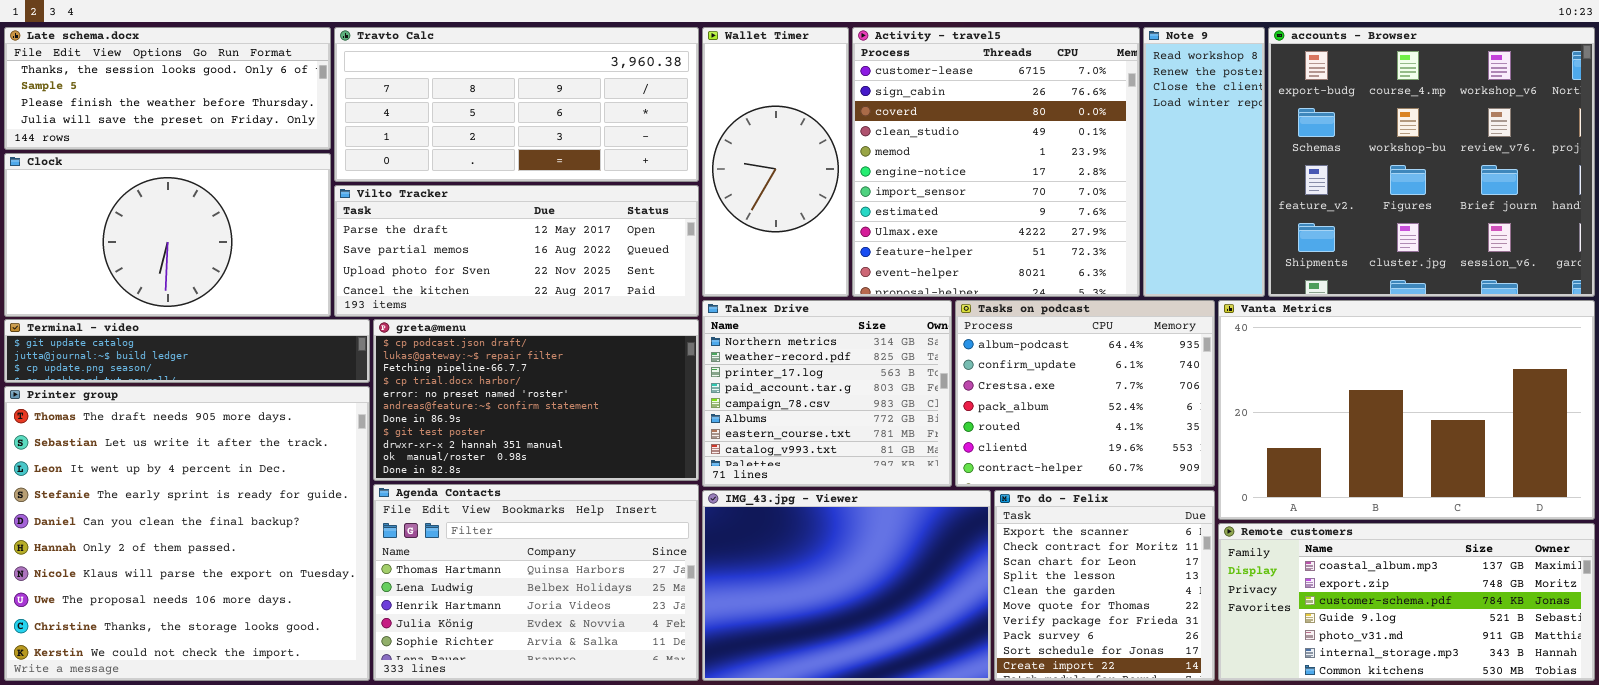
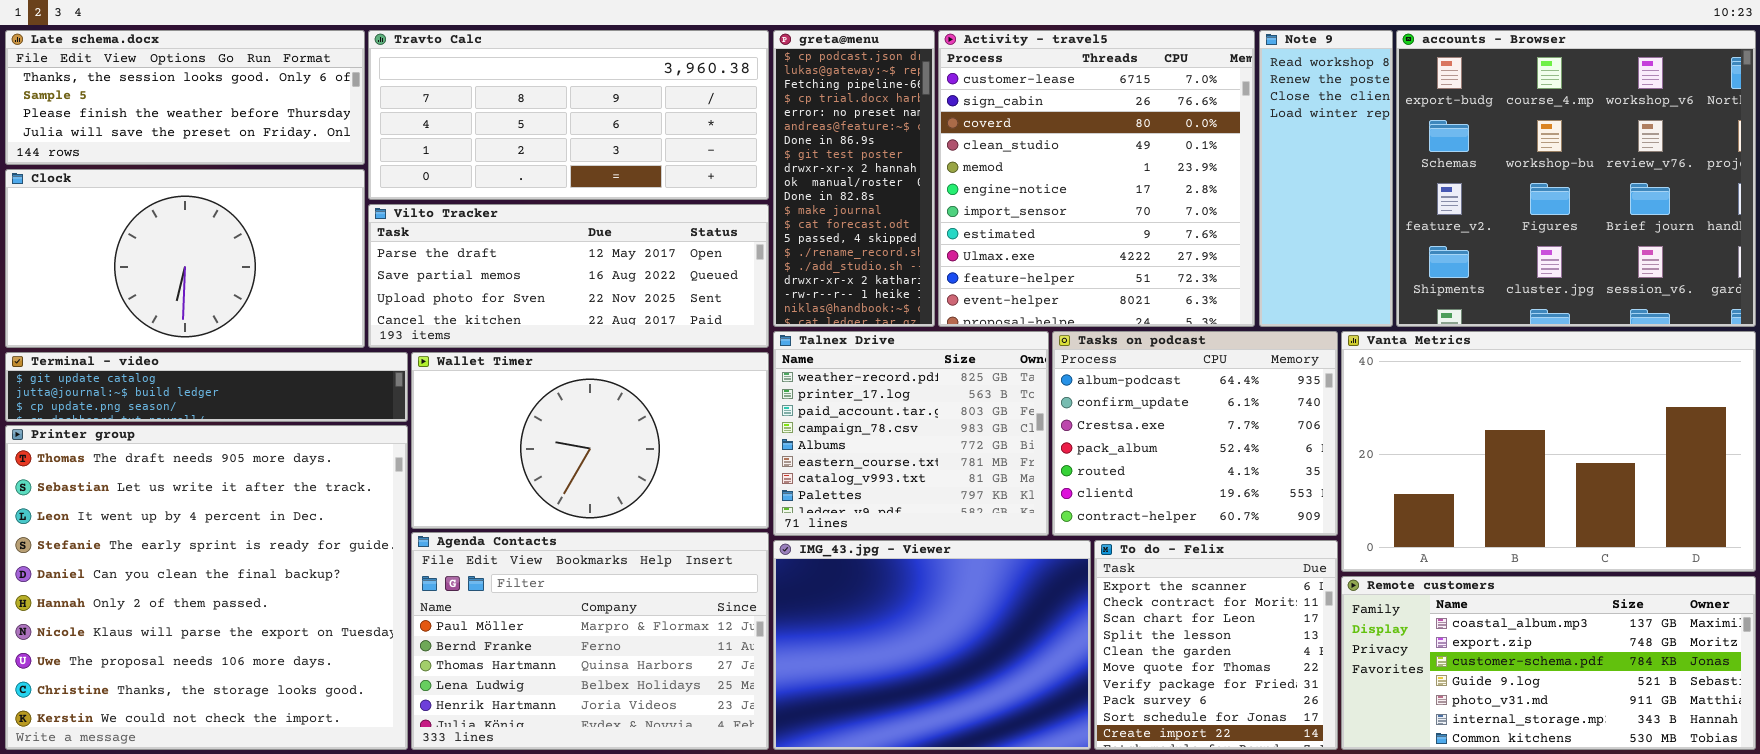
Wallet Timer: [702,27,849,297] -> [411,352,769,529], moved, resized
Talnex Drive: [702,300,952,487] -> [773,331,1049,536], scrolled down 1 row
greta@menu: [373,319,699,481] -> [773,30,935,327], moved, resized
Agenda Contacts: [373,484,699,681] -> [411,532,769,750], scrolled up 2 rows

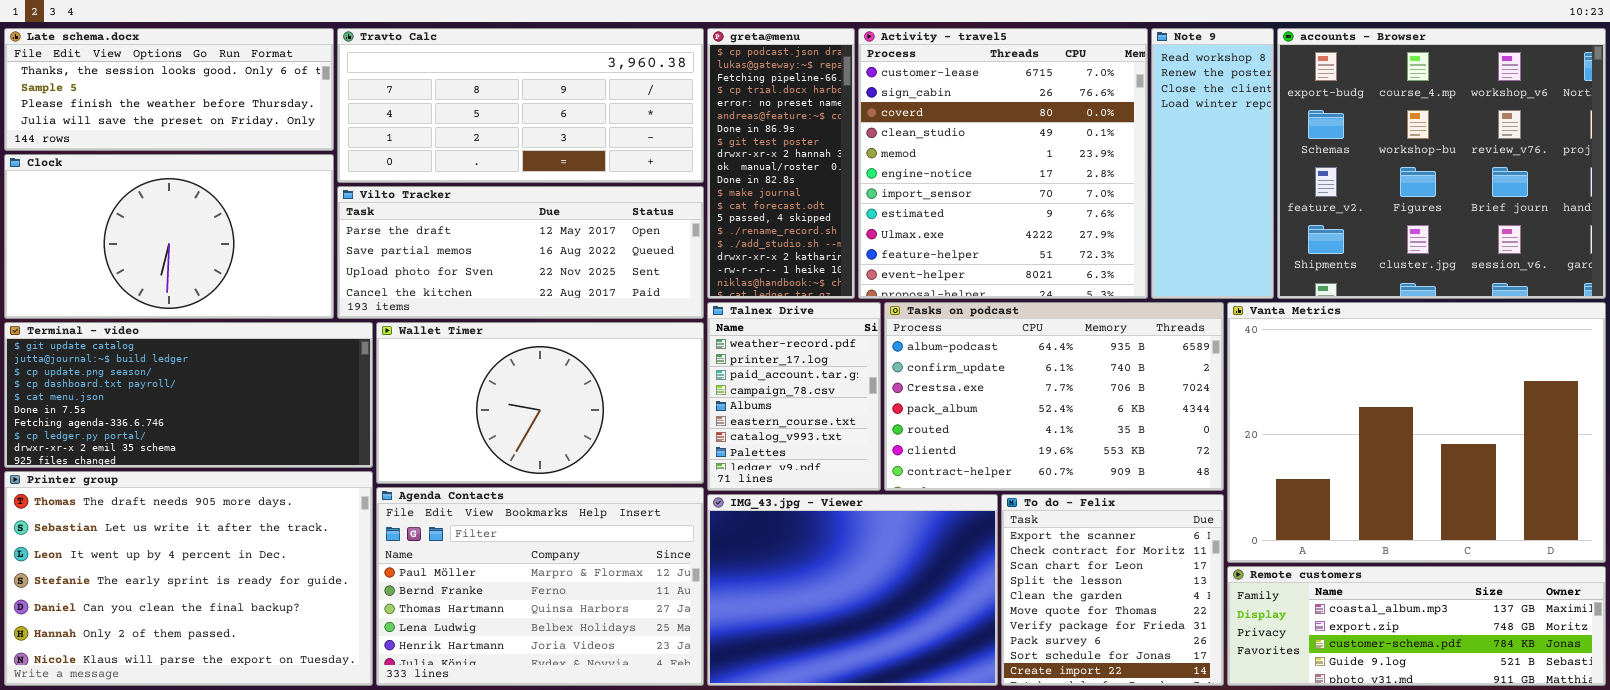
Talnex Drive: [773,331,1049,536] -> [707,302,881,491], resized
Tasks on podcast: [1052,331,1338,536] -> [884,302,1224,491], resized
Vanta Metrics: [1341,331,1756,572] -> [1227,302,1606,563], resized
Terminal - video: [5,352,408,422] -> [4,322,373,468], resized
Printer group: [5,425,408,750] -> [4,471,373,686], resized
Remote customers: [1341,576,1756,750] -> [1227,566,1606,686], resized

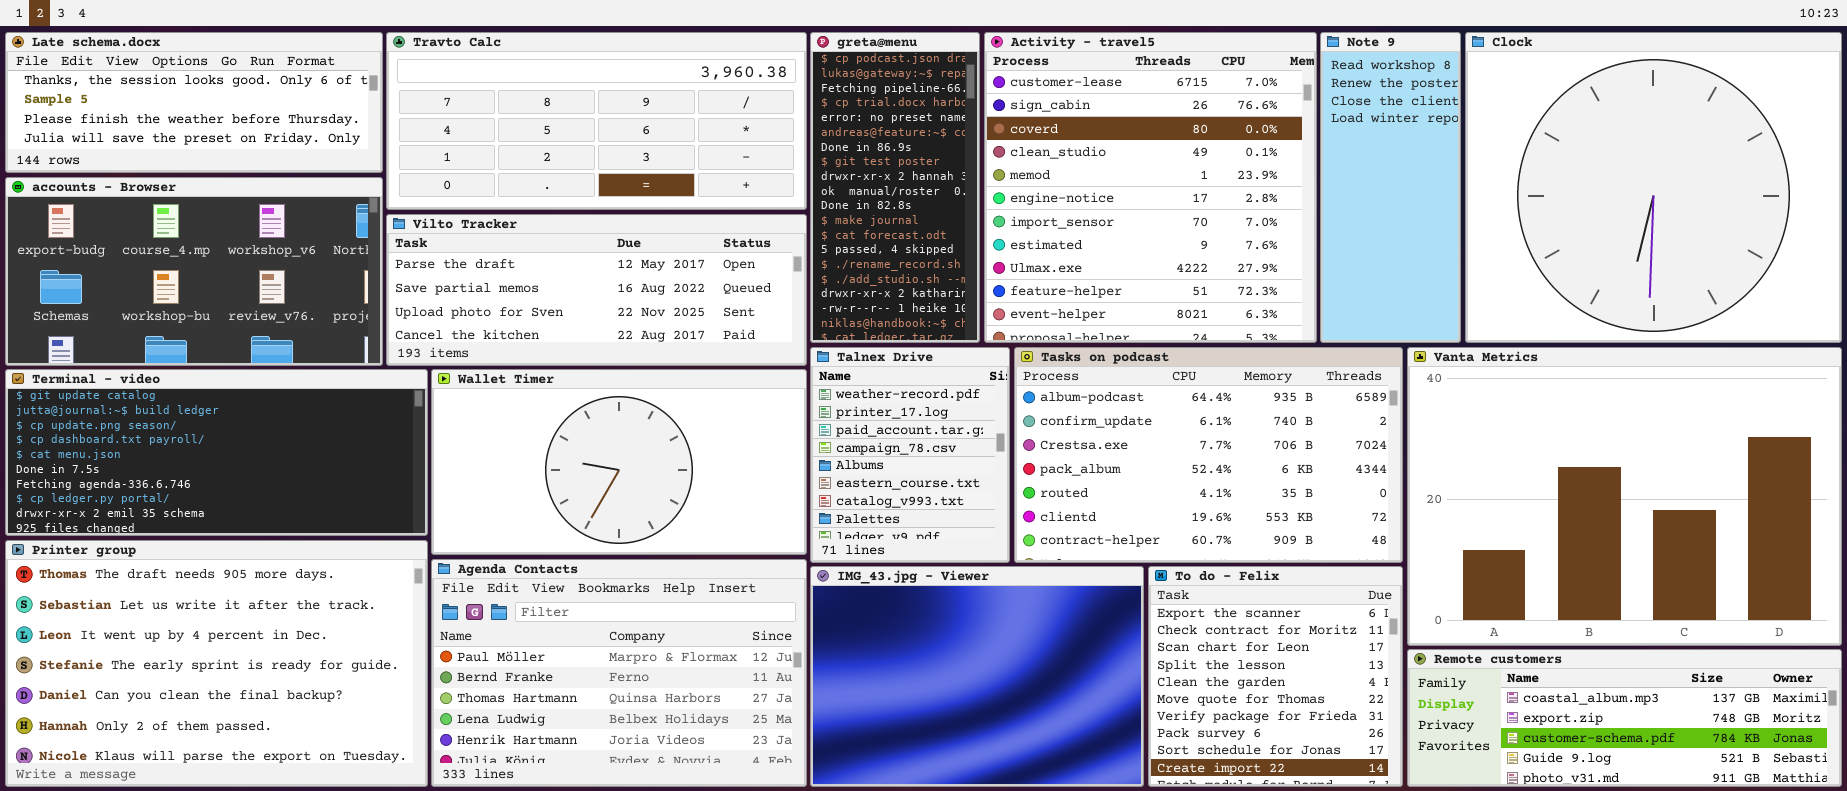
accounts - Browser: [1277,28,1606,299] -> [5,177,383,366], moved, resized
Clock: [4,154,334,319] -> [1465,32,1842,343], moved, resized

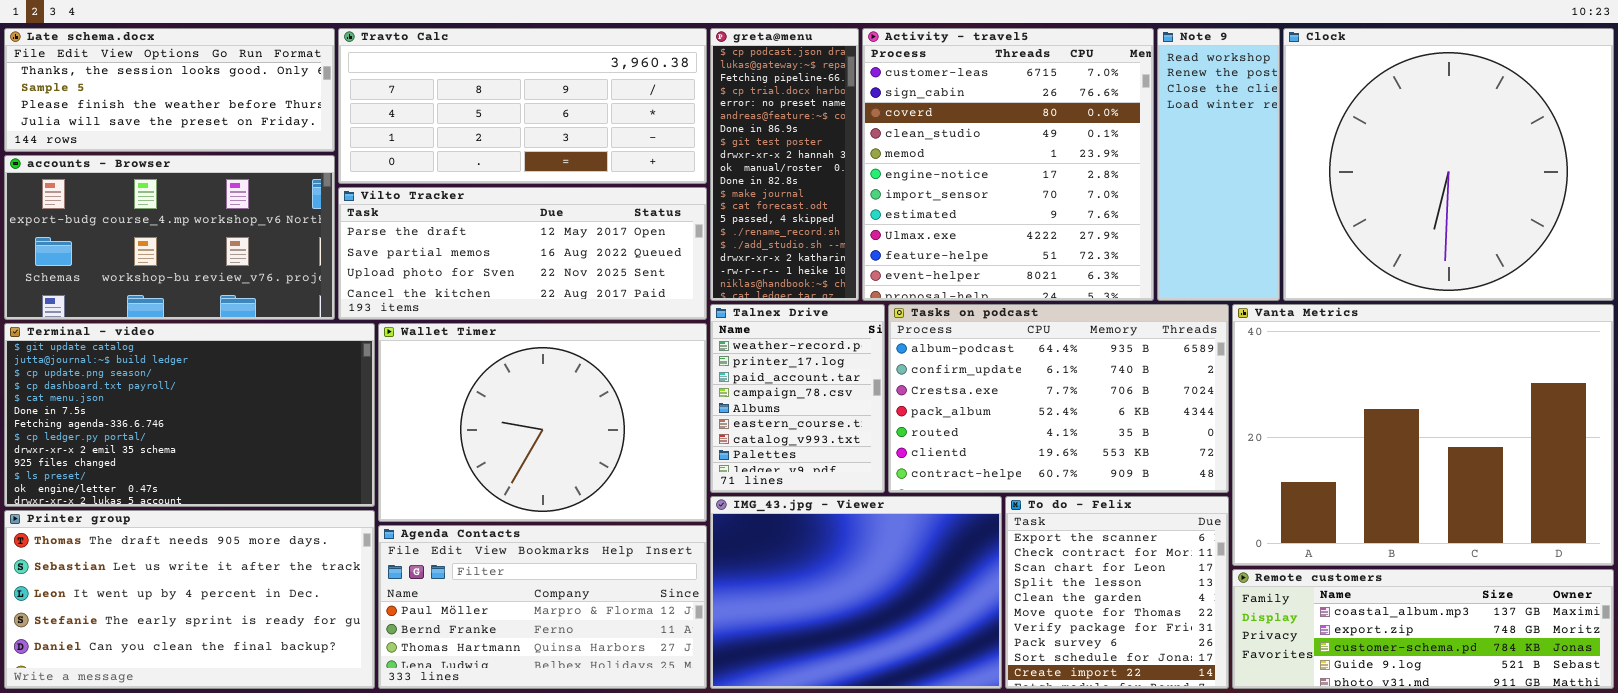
Terminal - video: [5,369,428,536] -> [4,323,375,507], resized
Wallet Timer: [431,369,807,555] -> [378,323,707,522], resized
Printer group: [5,540,428,787] -> [4,510,375,689], resized
Agenda Contacts: [431,559,807,787] -> [378,525,707,689], resized

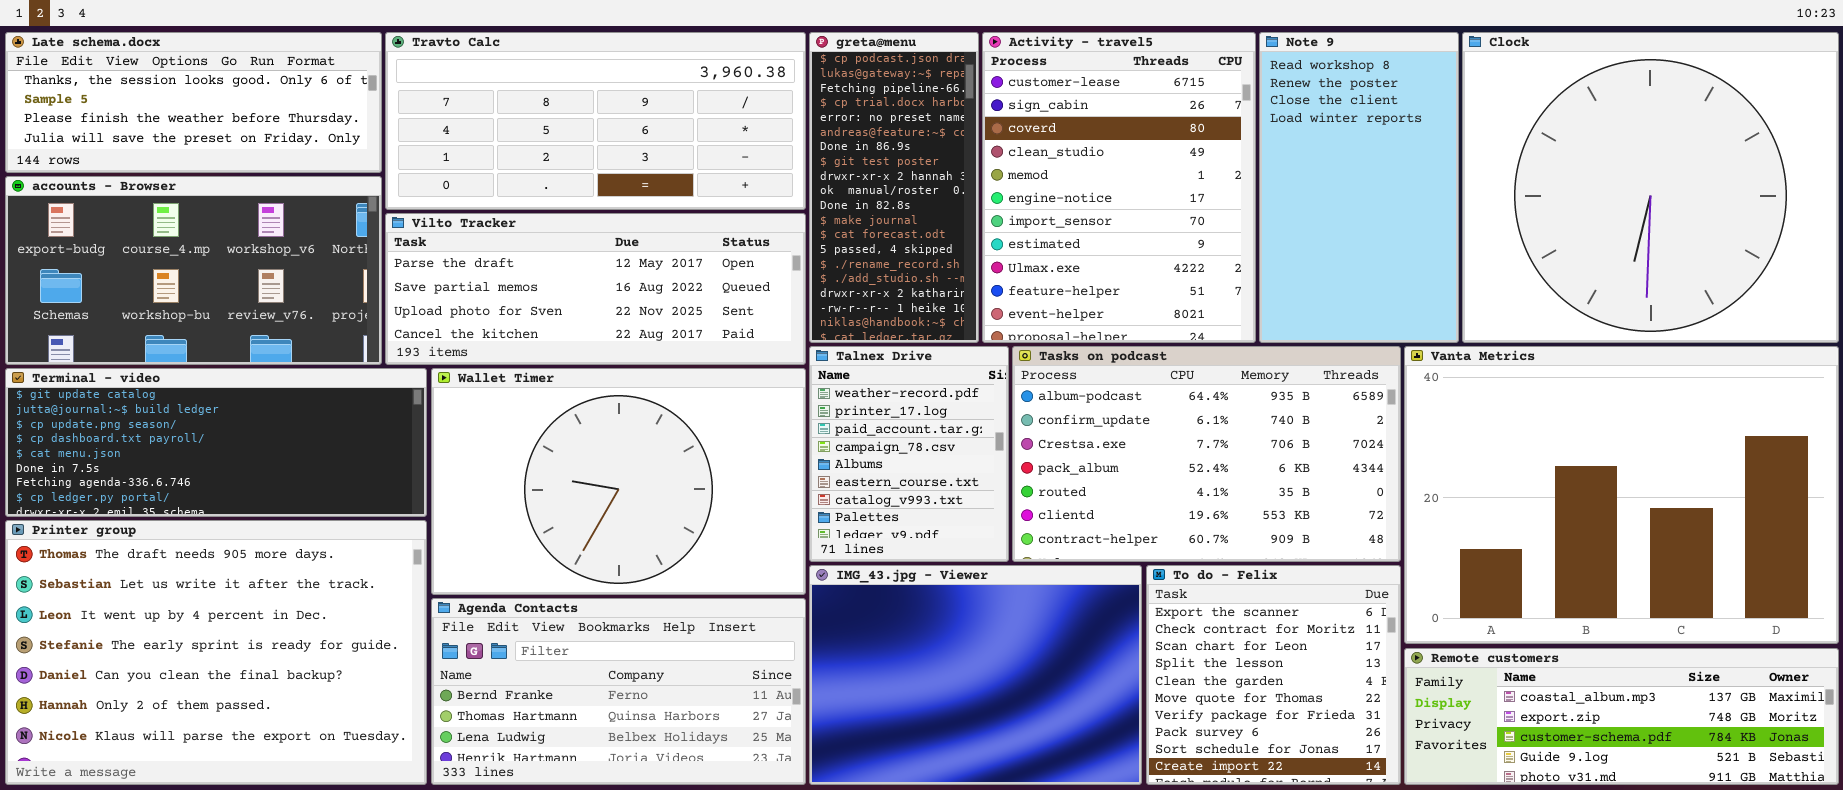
Activity - travel5: [862,28,1154,301] -> [982,32,1256,343], resized
Note 9: [1157,28,1280,301] -> [1259,32,1459,343], resized
Terminal - video: [4,323,375,507] -> [5,368,427,517], resized
Printer group: [4,510,375,689] -> [5,520,427,785], resized
Agenda Contacts: [378,525,707,689] -> [431,598,806,785], scrolled down 1 row

